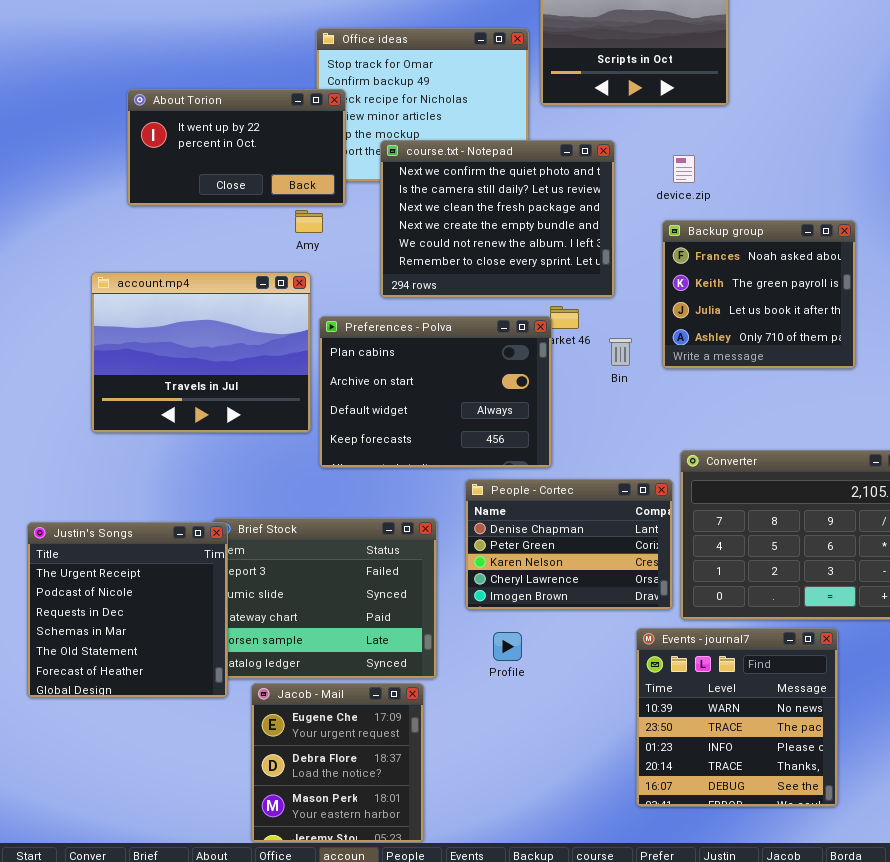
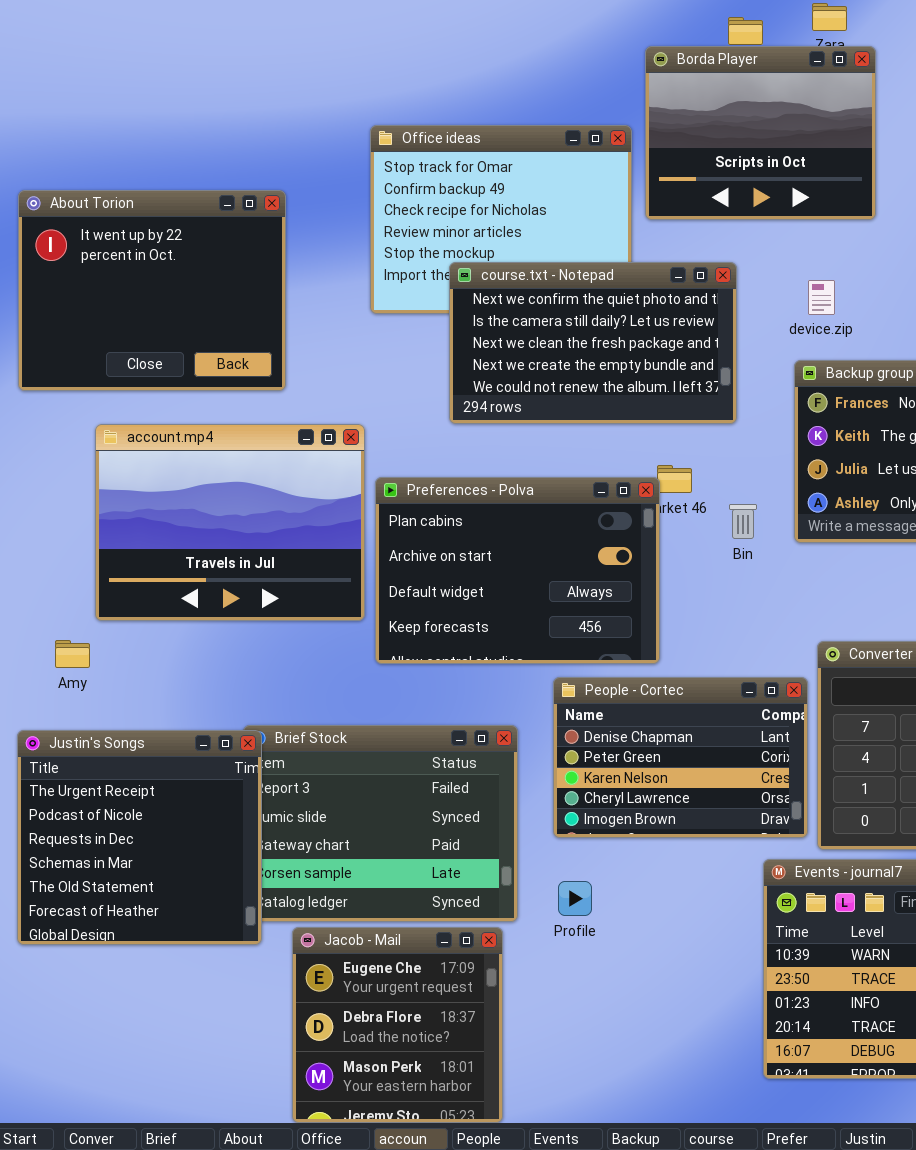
About Torion: [127,89,346,206] -> [18,190,286,391], moved, resized
course.txt - Notepad: [380,140,615,298] -> [449,262,737,424], resized
Amy: [295,210,323,233] -> [55,640,90,668], moved
Profile: [493,632,522,661] -> [558,881,592,916], moved

